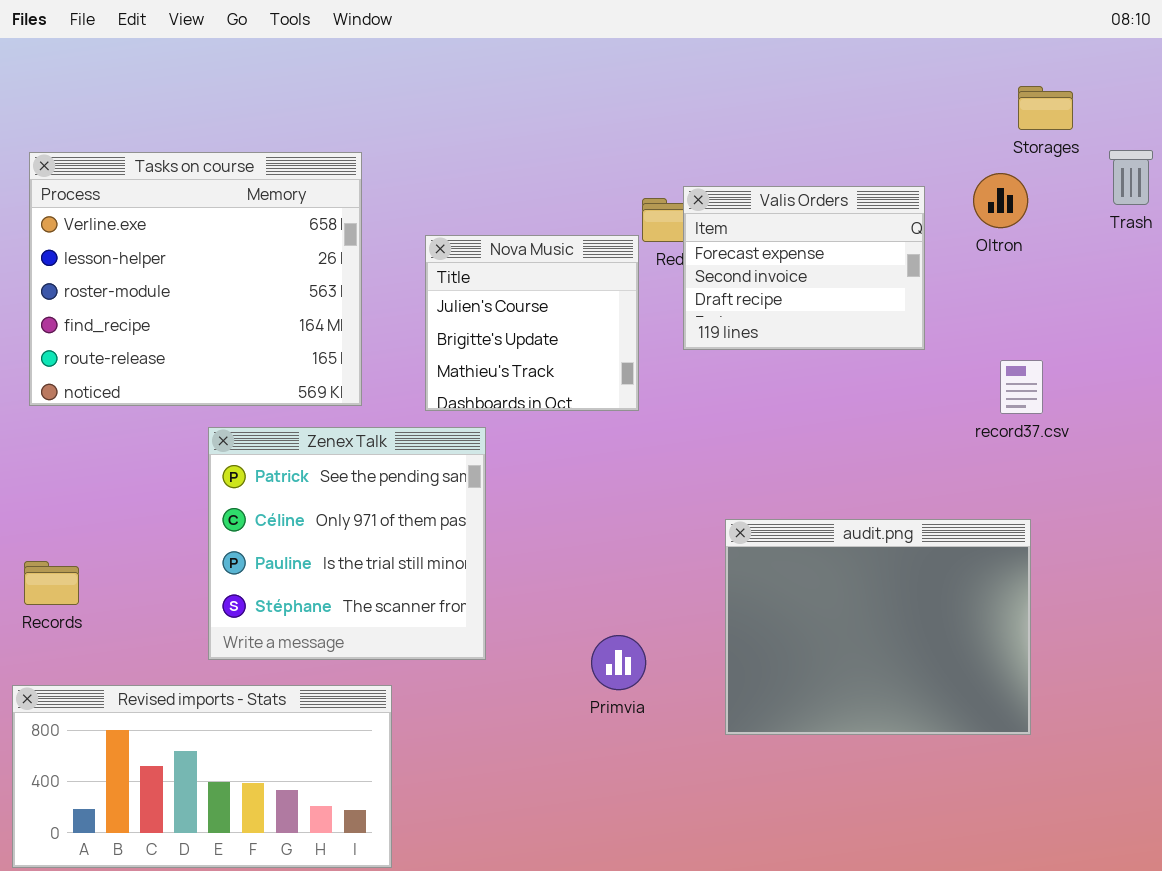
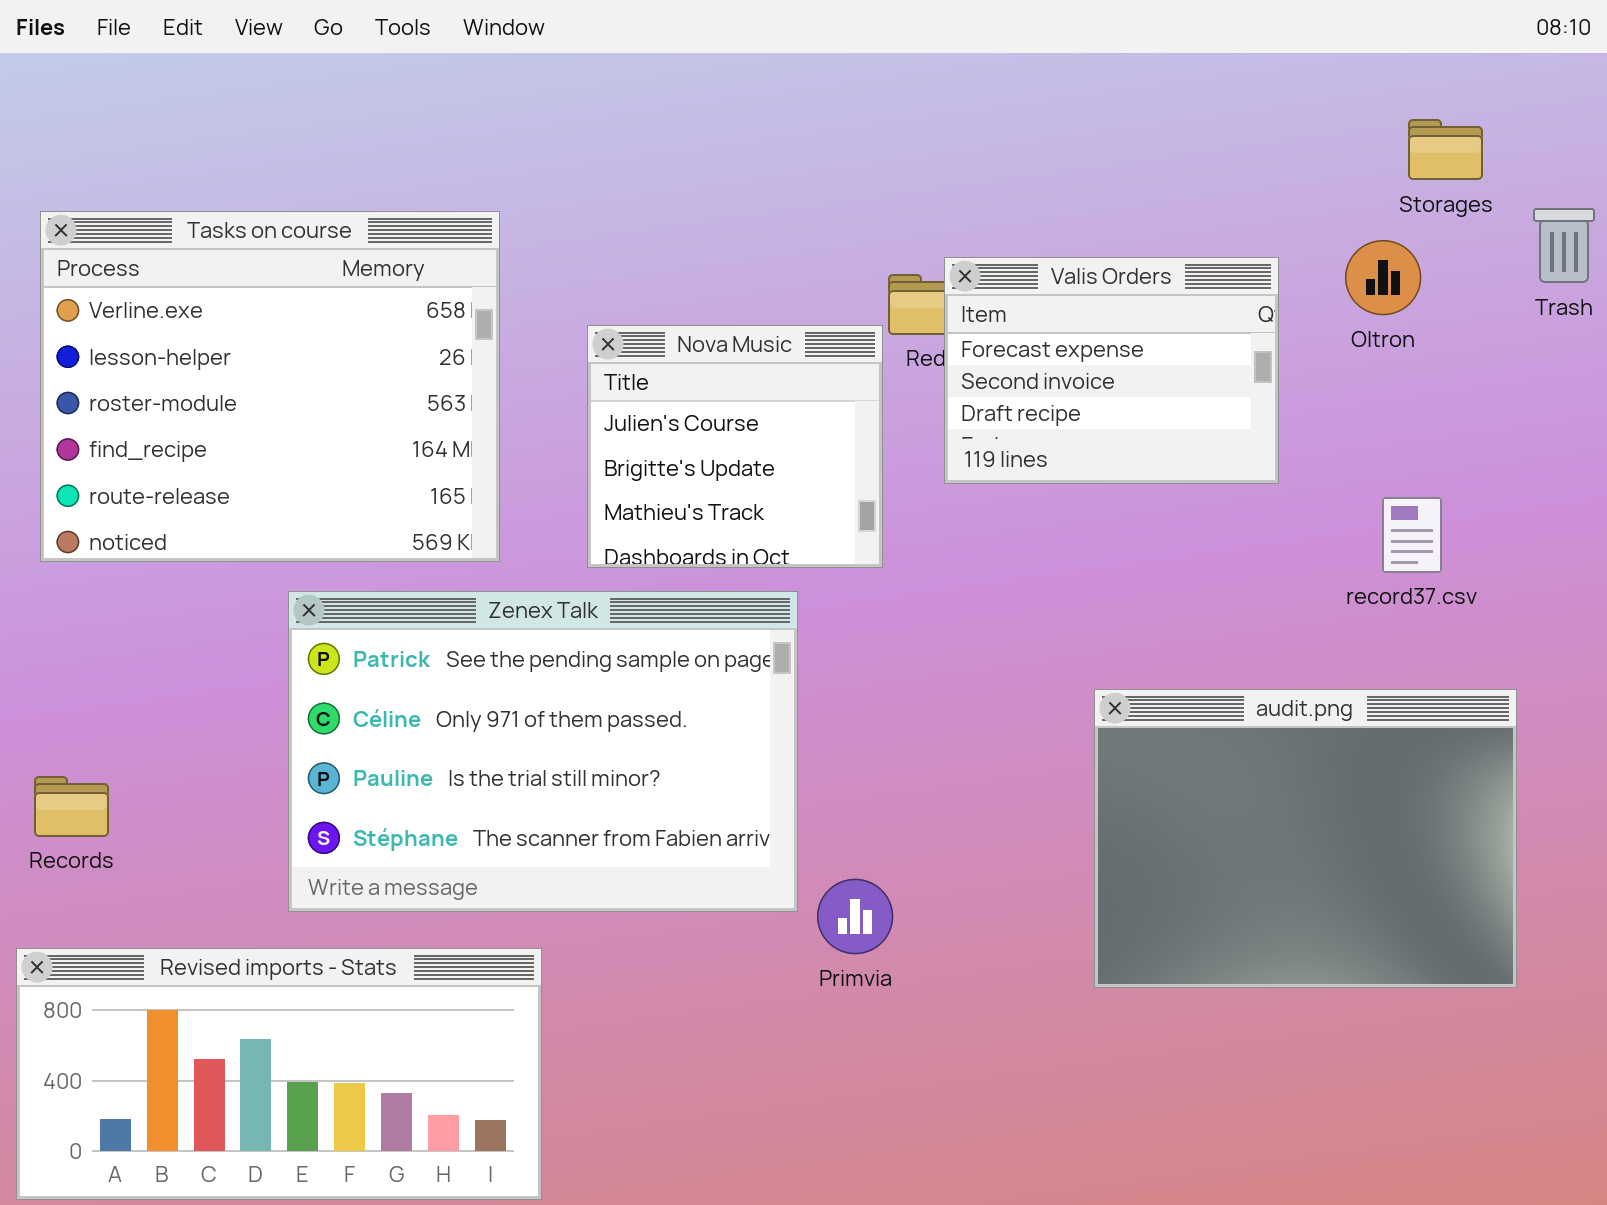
Zenex Talk: [208,427,486,660] -> [288,591,798,912], resized
audit.png: [725,519,1031,735] -> [1094,689,1517,988], moved

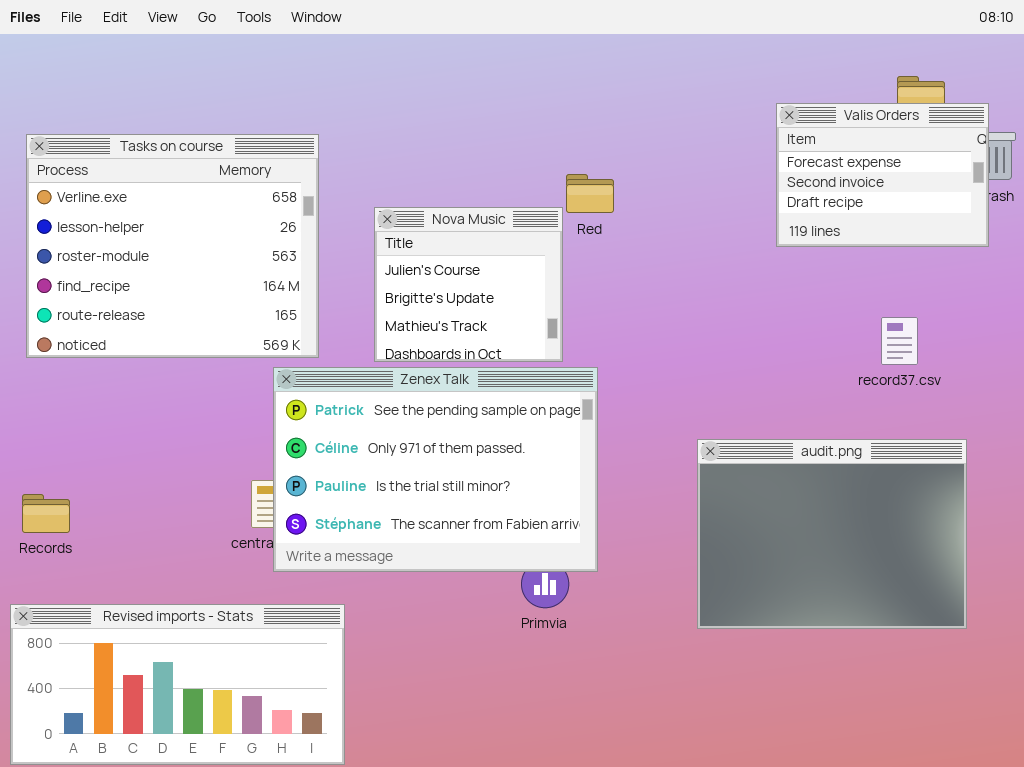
Valis Orders: [944,257,1279,484] -> [776,103,989,247], moved
Zenex Talk: [288,591,798,912] -> [273,367,598,572], moved

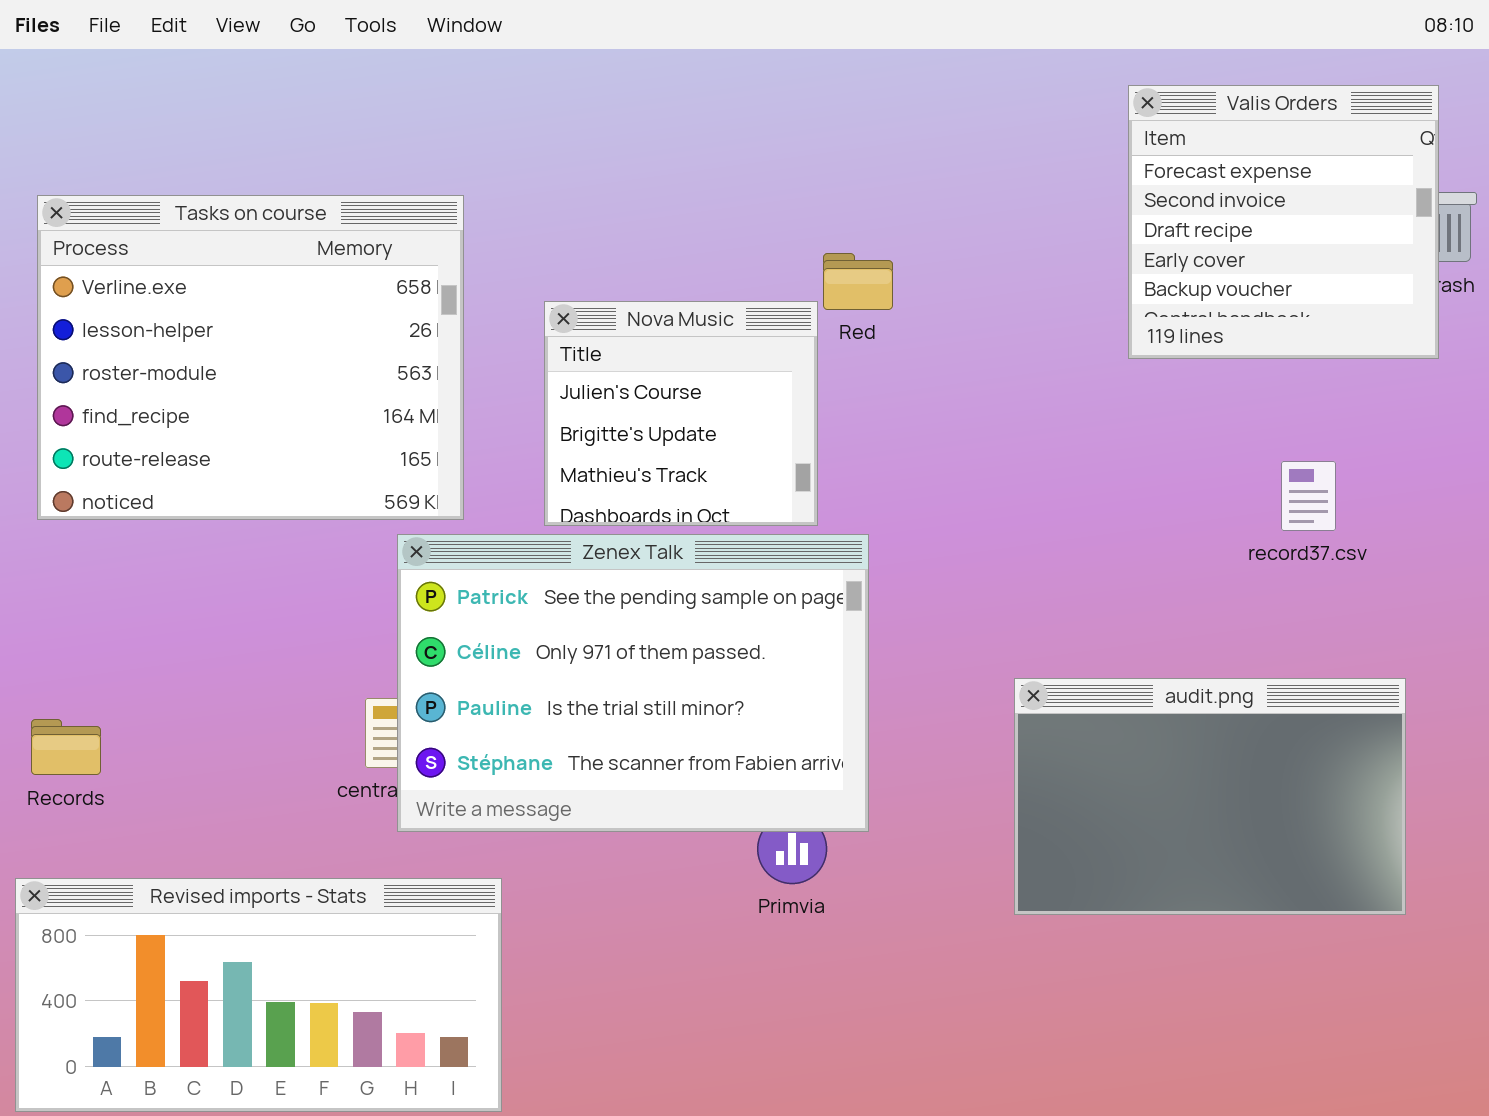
Valis Orders: [776,103,989,247] -> [1128,85,1439,359], resized
audit.png: [697,439,967,629] -> [1014,678,1406,915], resized

